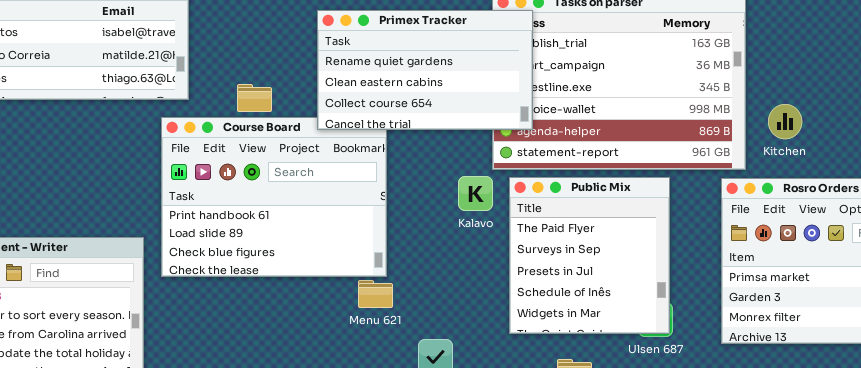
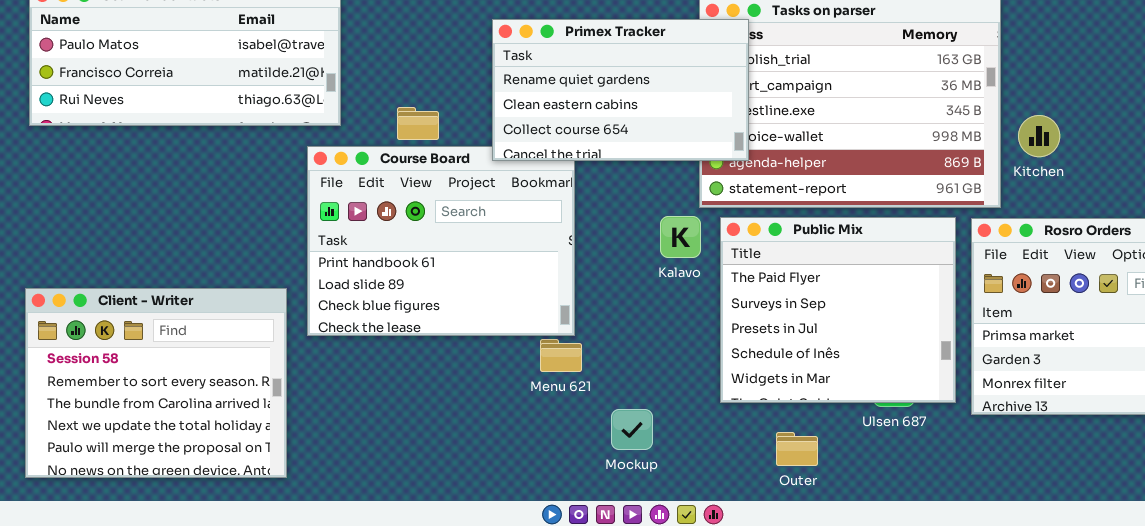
Kitchen: [768,104,802,139] -> [1018,115,1060,157], moved
Public Mix: [509,177,670,334] -> [720,217,956,403], resized

